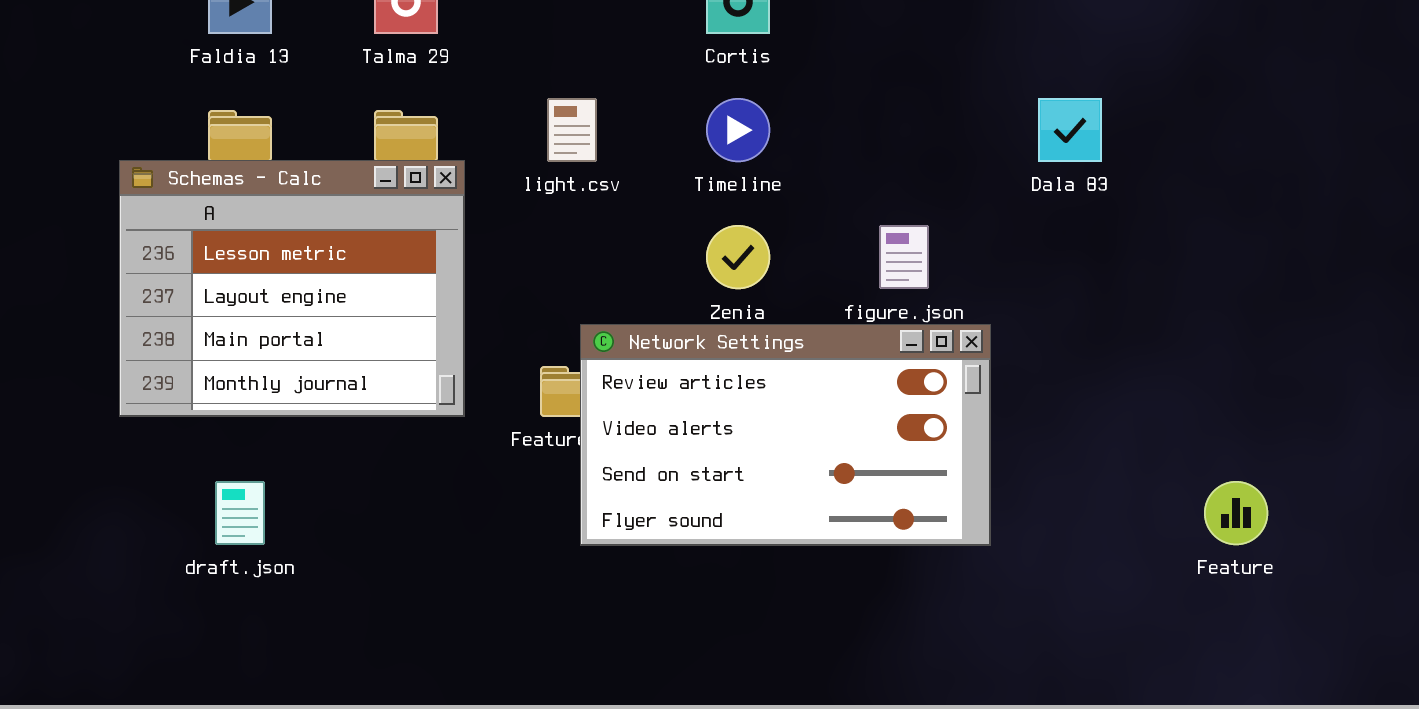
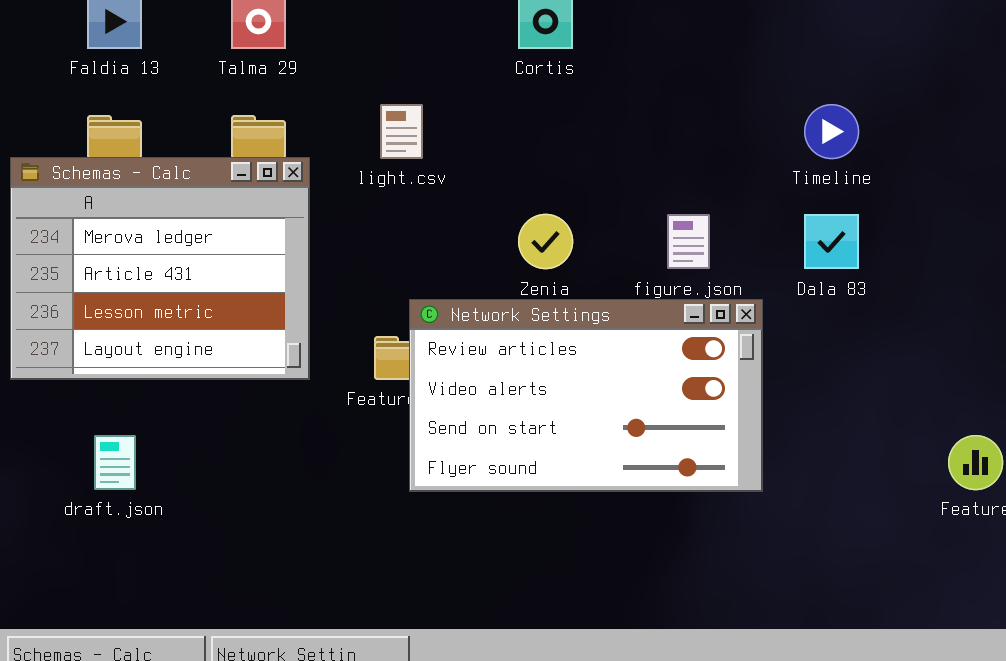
Timeline: [706,98,770,162] -> [804,104,859,159], moved
Dala 83: [1038,98,1102,162] -> [804,214,859,269], moved
Schemas - Calc: [119,160,465,417] -> [10,157,310,380], scrolled up 2 rows

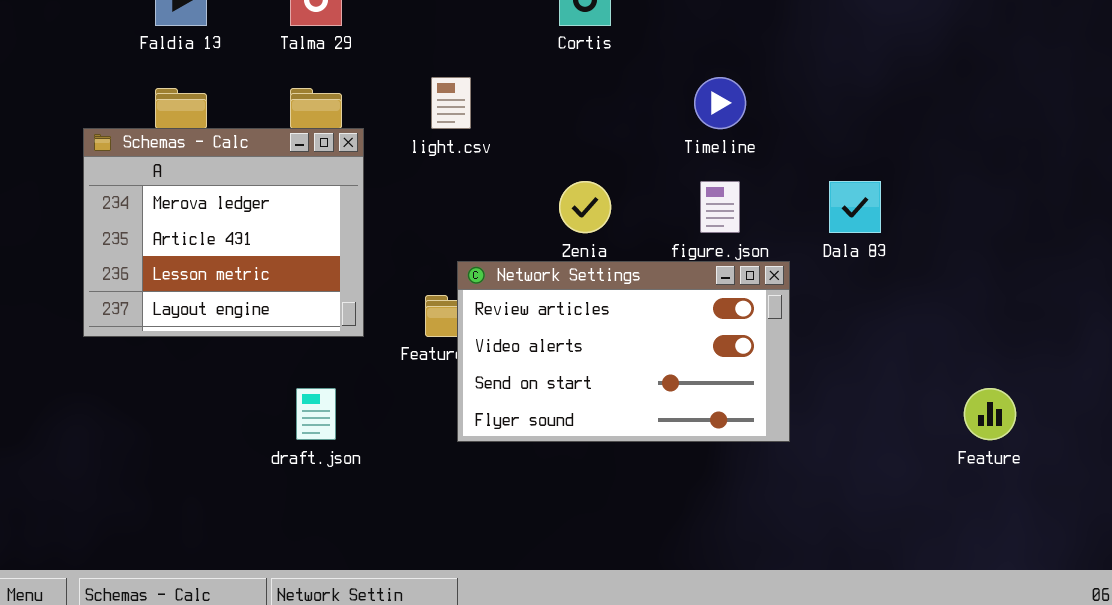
Timeline: [804,104,859,159] -> [694,77,746,129], moved
draft.json: [94,435,136,490] -> [296,388,336,440], moved

